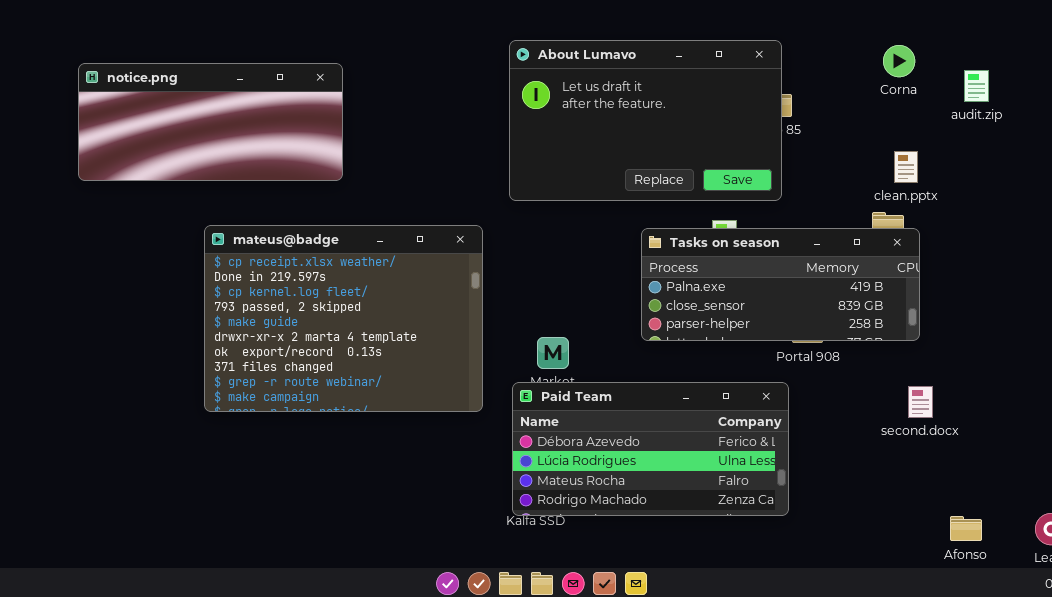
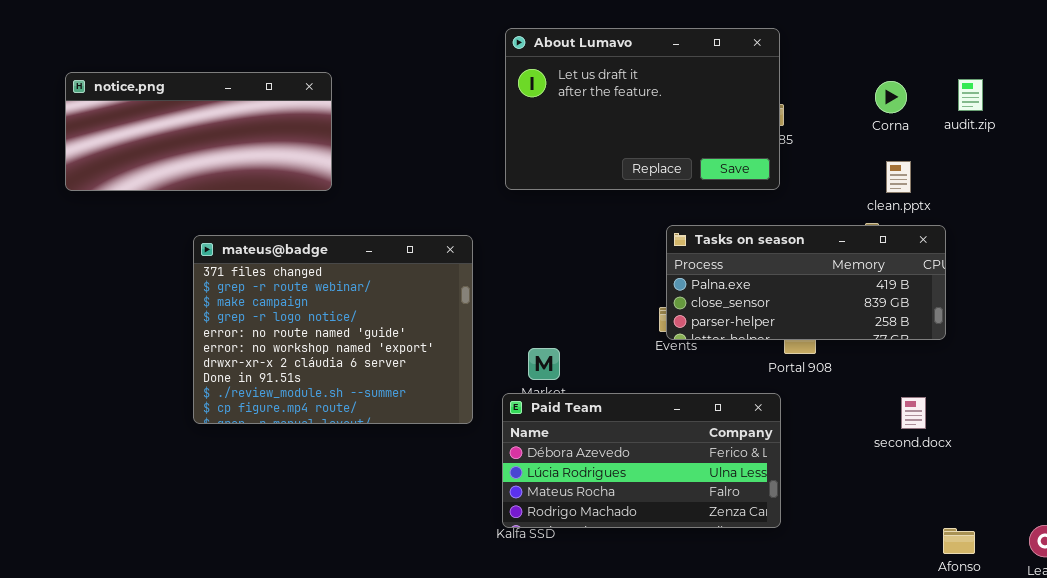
About Lumavo: [509,40,782,201] -> [505,28,780,190], moved
Corna: [883,45,915,77] -> [875,81,907,113], moved
mateus@badge: [204,225,483,412] -> [193,235,473,424], scrolled down 7 rows
Tasks on season: [641,228,920,341] -> [666,225,946,340], moved

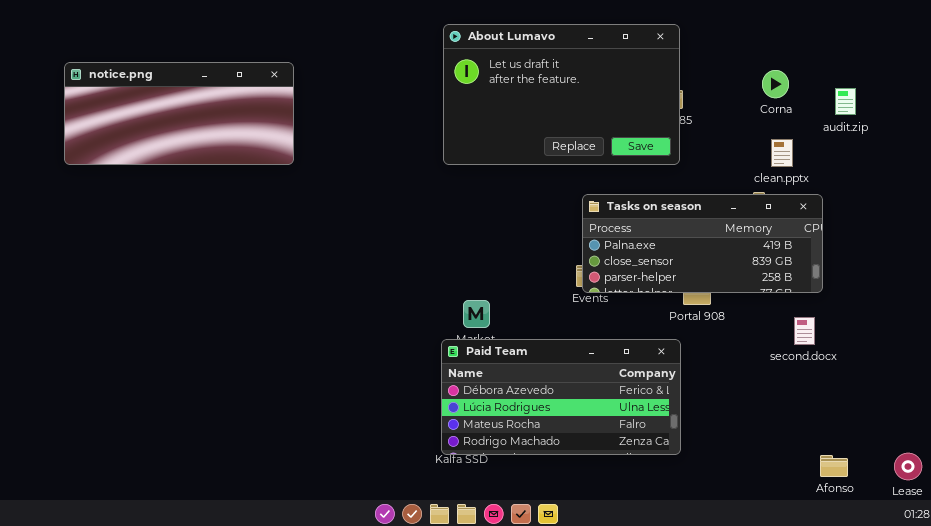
audit.zip: [958,79,983,111] -> [835,88,856,115], moved
mateus@badge: [193,235,473,424] -> none, closed
second.docx: [901,397,926,429] -> [794,317,815,345], moved

